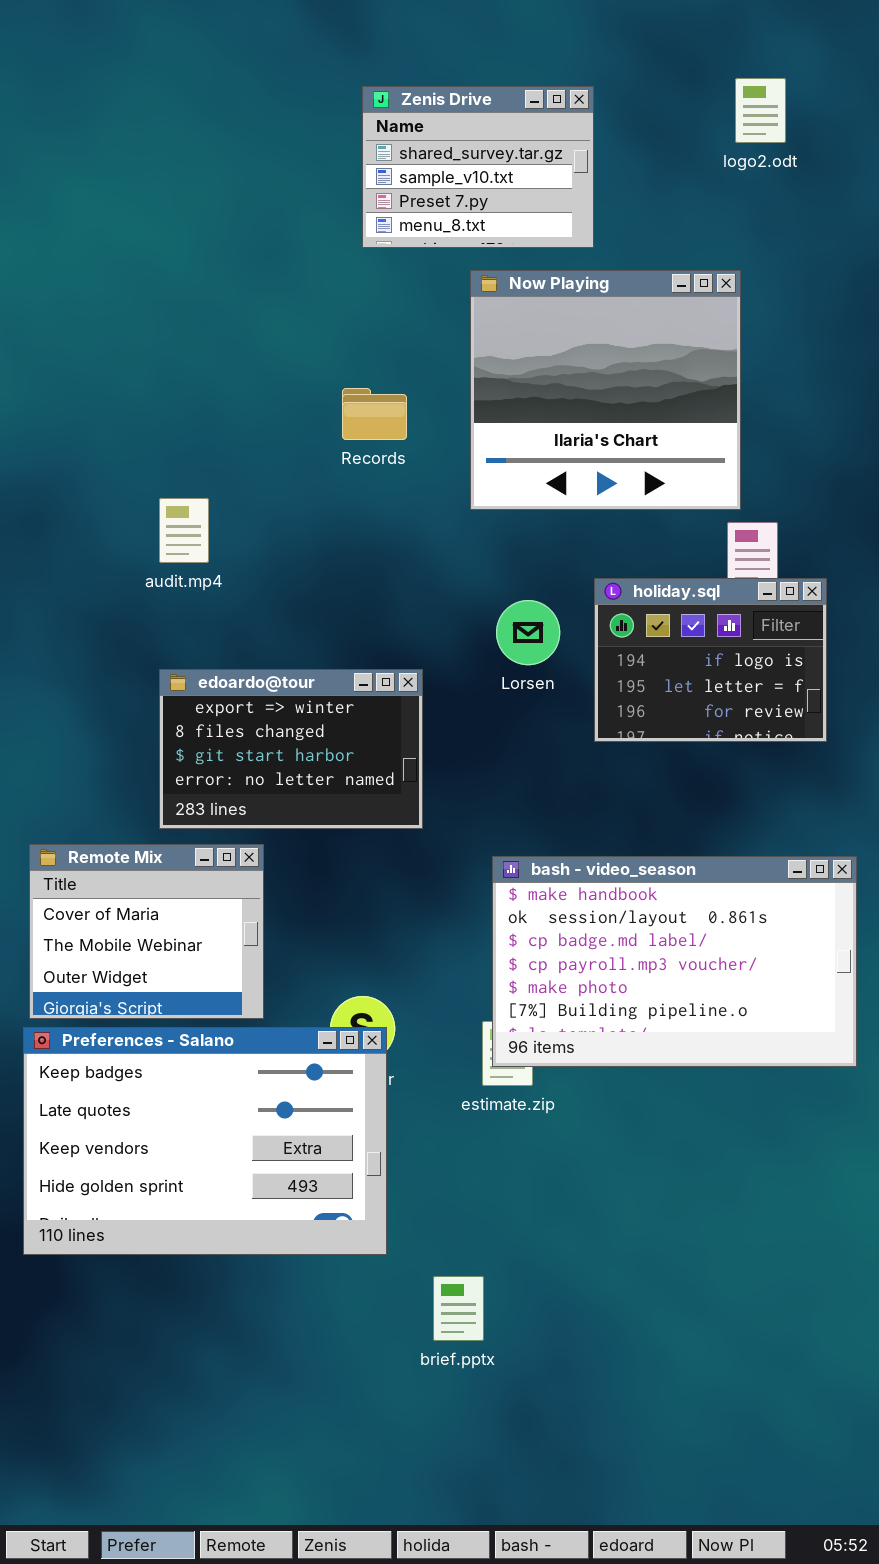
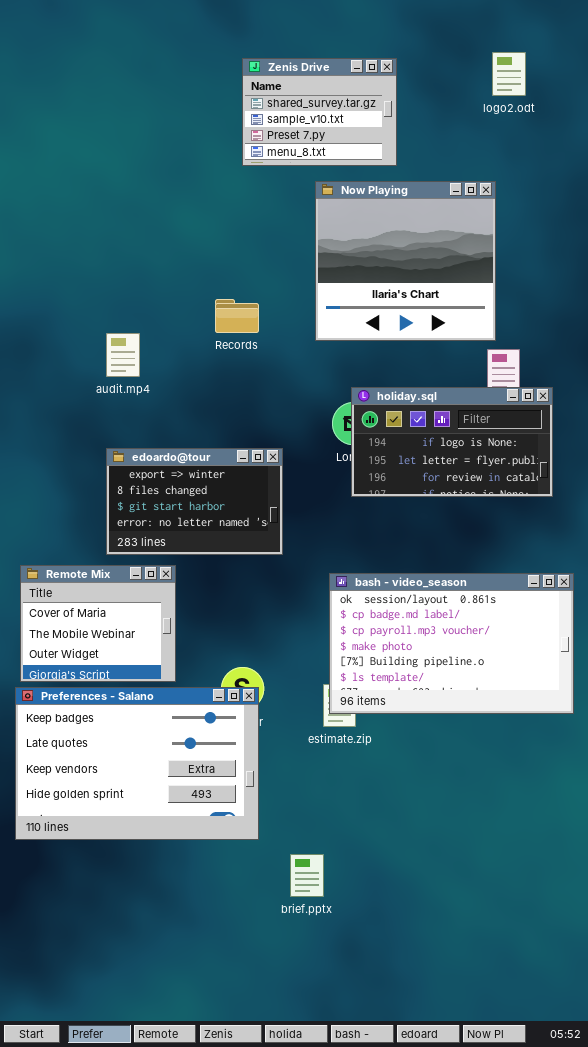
Records: [342,388,407,440] -> [215,299,259,333], moved
holiday.sql: [594,578,827,742] -> [351,387,553,497], resized
bash - video_season: [492,856,857,1067] -> [329,573,574,714], scrolled down 1 row

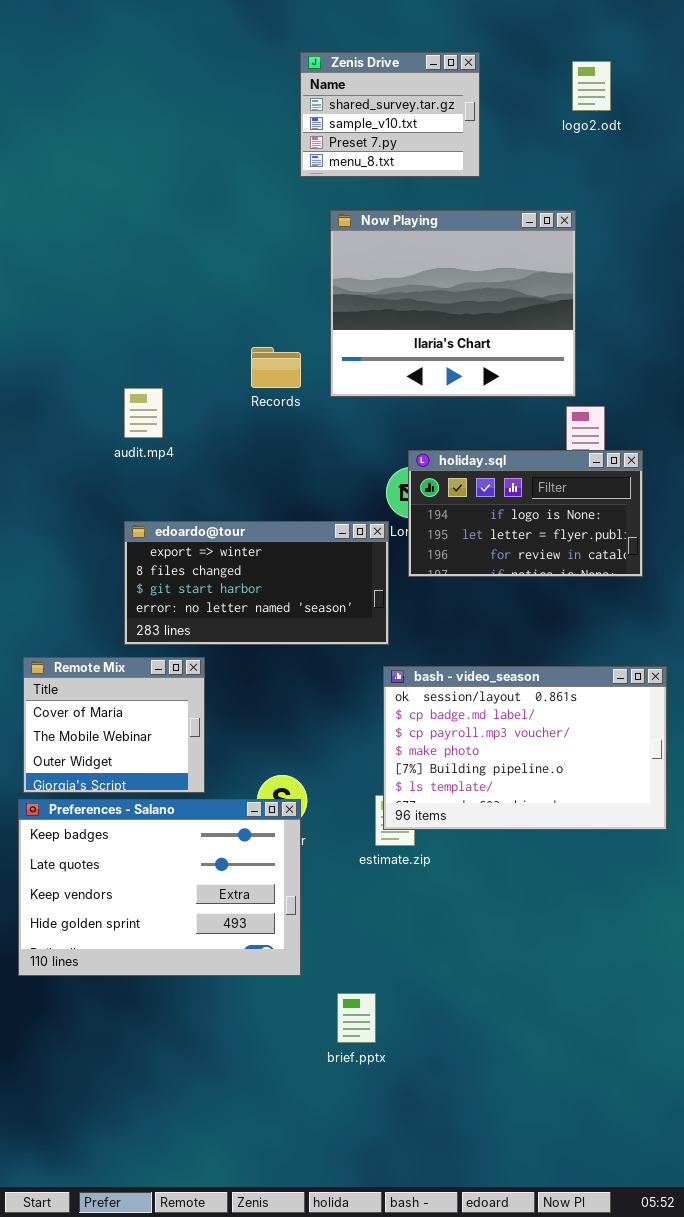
Zenis Drive: [242,58,397,166] -> [300,52,480,177], moved
Now Playing: [315,181,496,341] -> [330,210,576,397], resized
edoardo@tour: [106,448,283,555] -> [124,521,389,645], resized

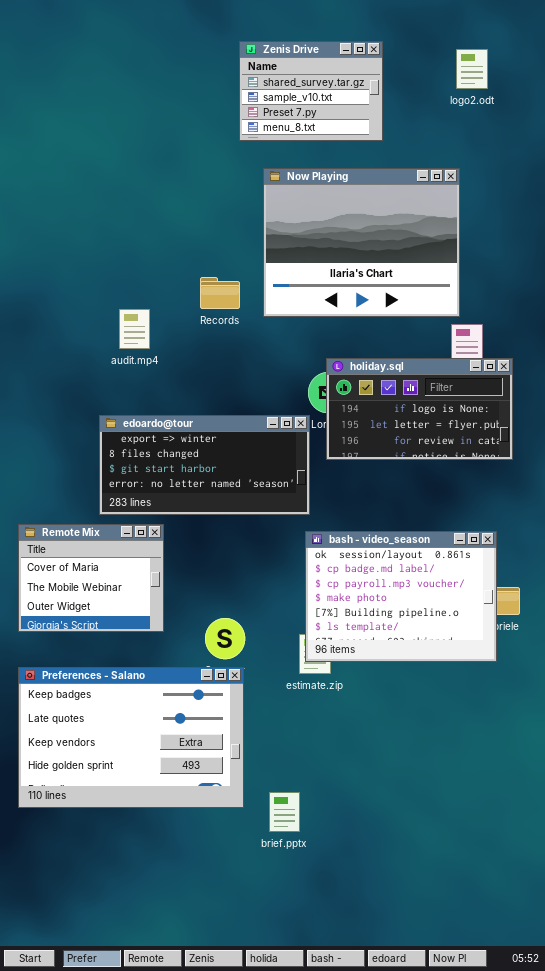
audit.mp4: [124,388,163,438] -> [119,309,150,349], moved
bash - video_season: [383,666,667,830] -> [305,531,497,662], resized
Preferences - Salano: [18,799,301,976] -> [18,667,244,808], moved

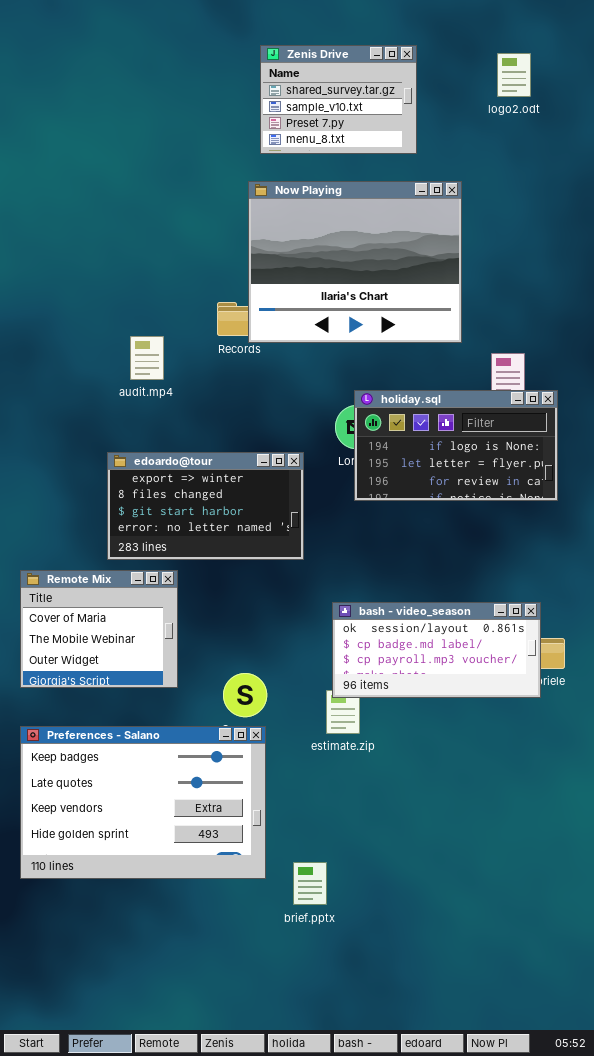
Now Playing: [263,168,460,317] -> [248,181,462,343], moved
edoardo@tour: [99,415,310,515] -> [107,452,304,560], resized
bash - video_season: [305,531,497,662] -> [332,602,541,698], moved, resized

